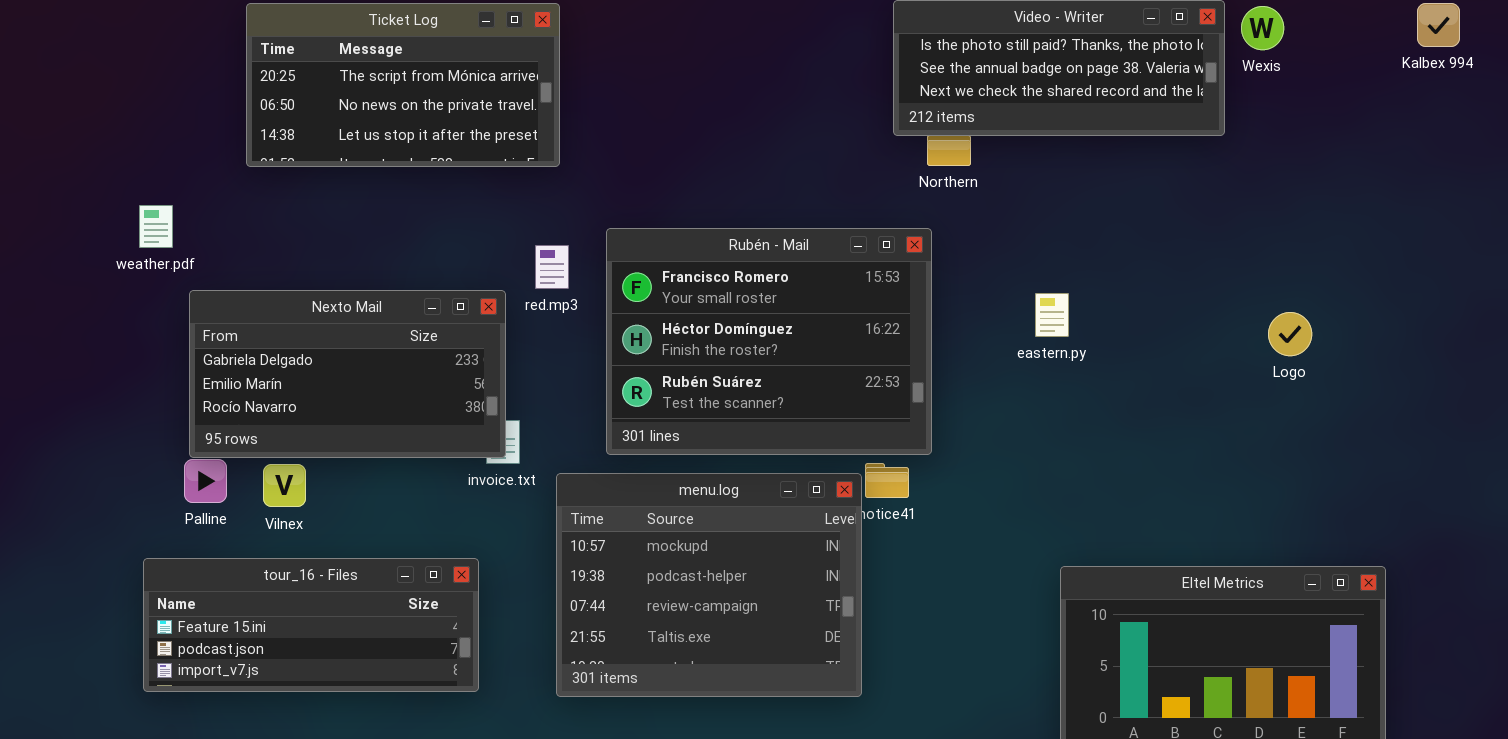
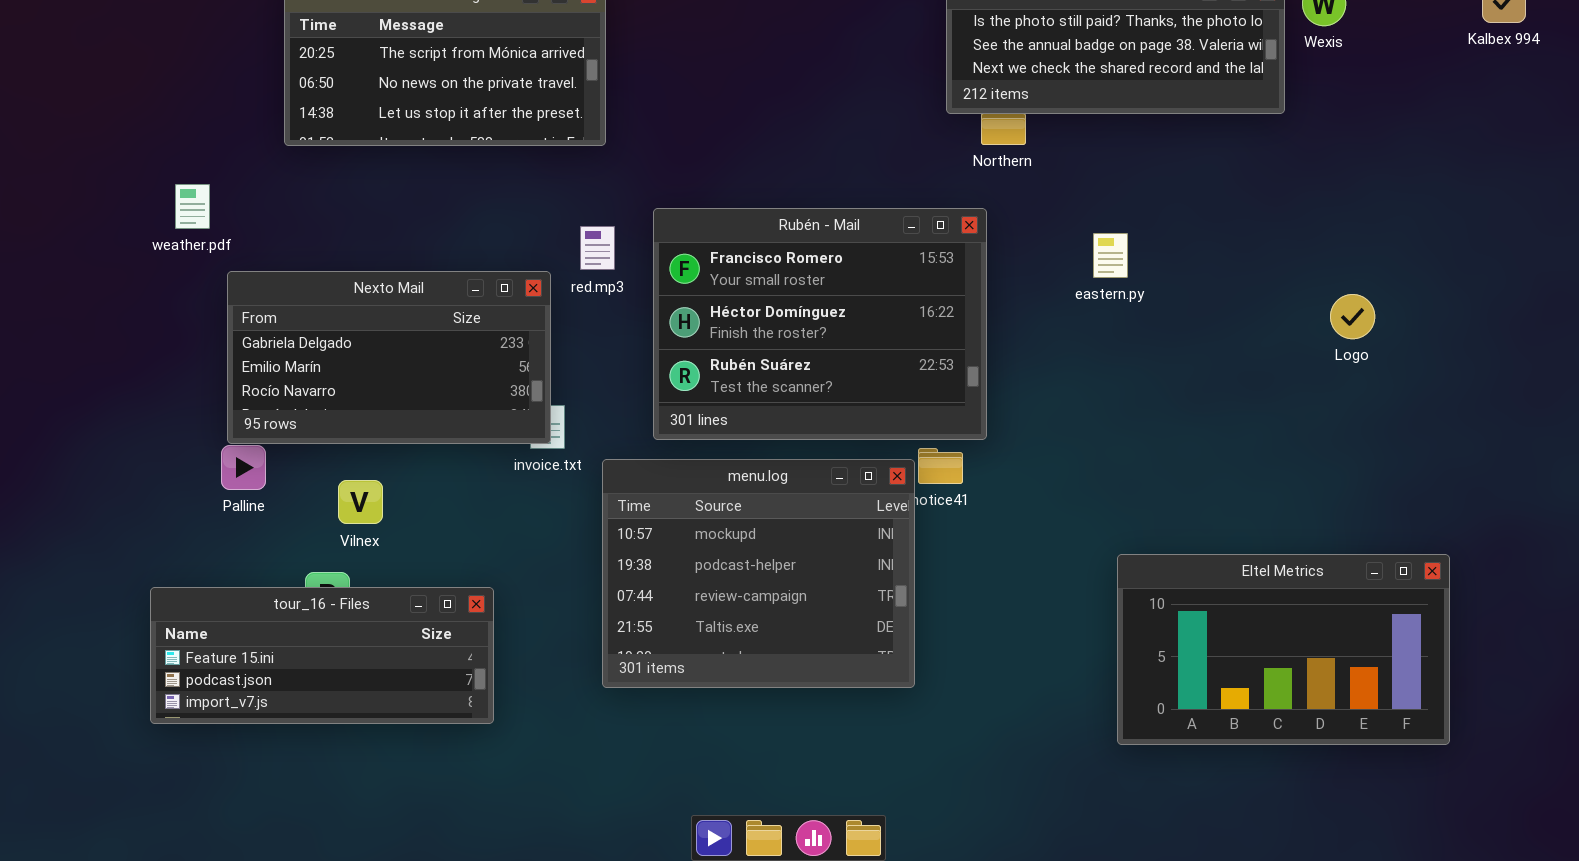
eastern.py: [1035,293,1069,337] -> [1093,233,1128,278], moved
Vilnex: [263,464,306,507] -> [338,480,383,524], moved
tour_16 - Files: [143,558,479,692] -> [150,587,494,724], moved

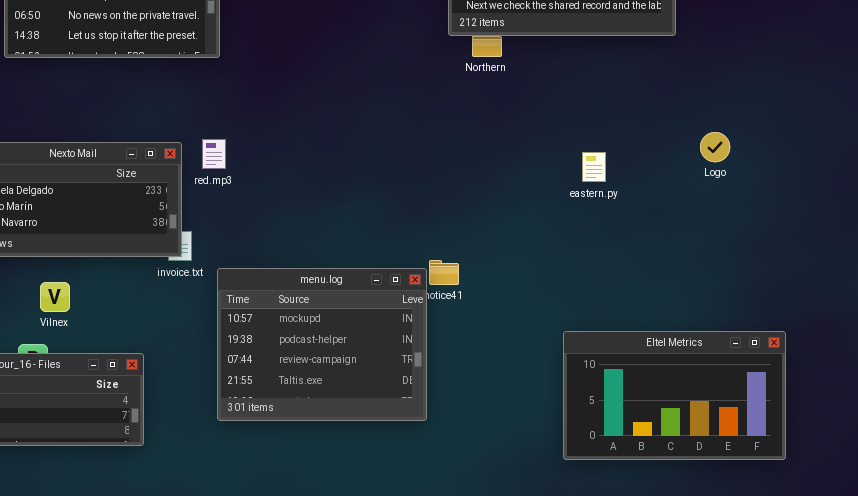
Rubén - Mail: [653,208,987,440] -> none, closed
red.mp3: [580,226,615,270] -> [202,139,226,169], moved
eastern.py: [1093,233,1128,278] -> [582,152,606,182], moved
Logo: [1330,294,1375,339] -> [700,132,730,162], moved

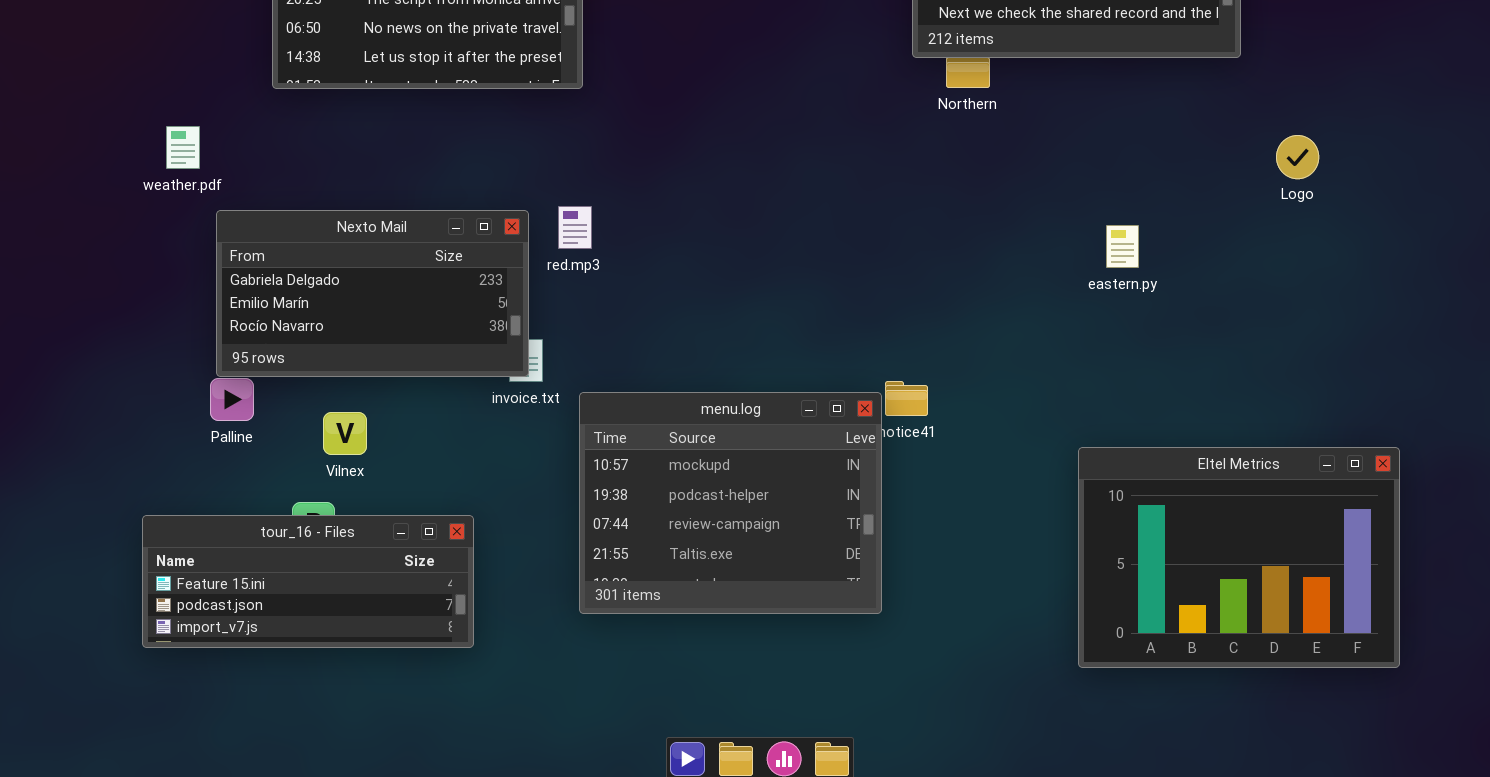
Logo: [700,132,730,162] -> [1276,135,1319,179], moved
Eltel Metrics: [563,331,786,460] -> [1078,447,1400,668], resized

